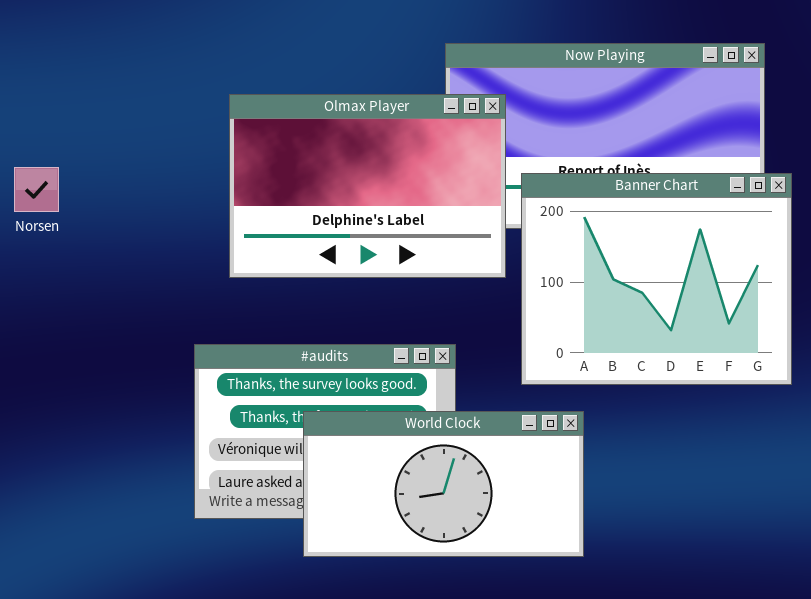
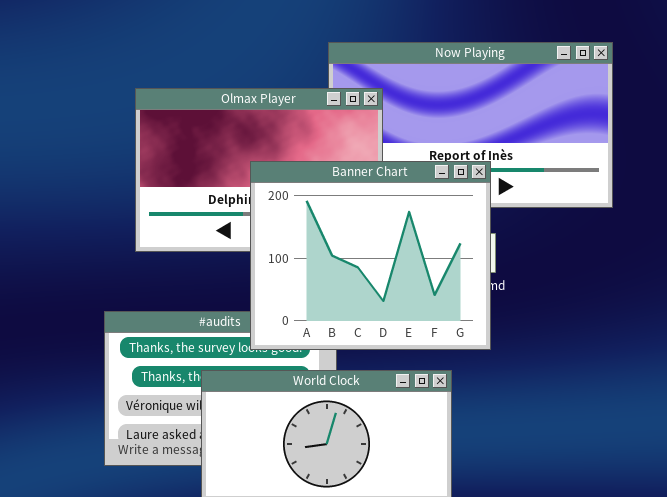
Banner Chart: [521,173,792,385] -> [250,161,491,350], moved

